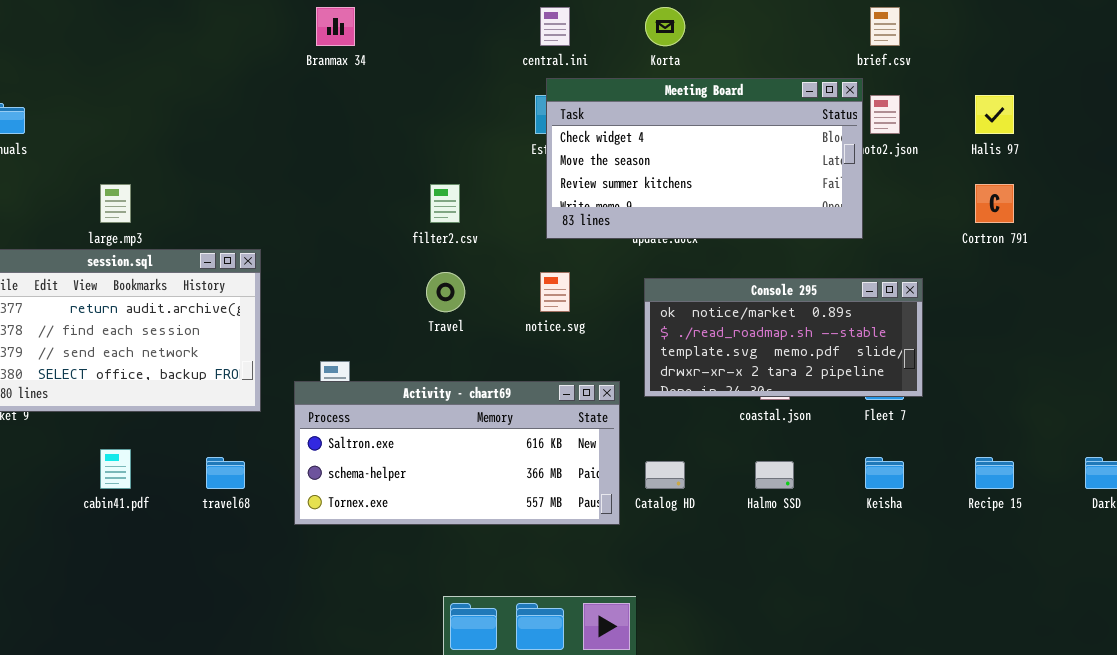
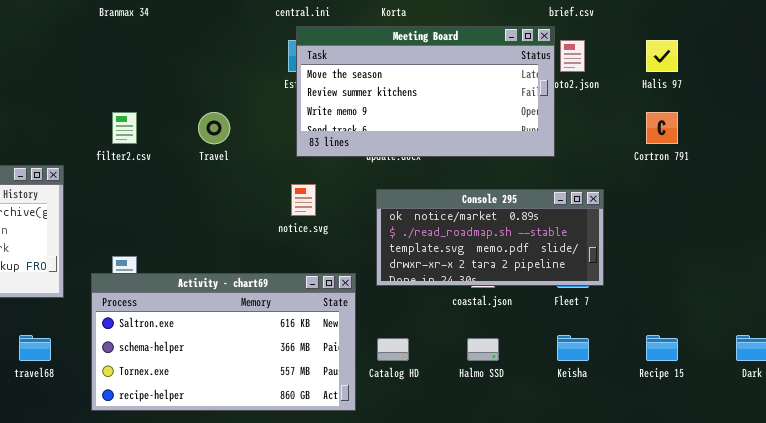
Meeting Board: [546,78,863,239] -> [296,26,555,157], scrolled down 1 row
filter2.csv: [430,184,460,223] -> [112,112,137,144], moved
Travel: [426,272,465,312] -> [198,112,230,144], moved
Activity - chart69: [294,381,620,525] -> [91,273,356,411], resized

